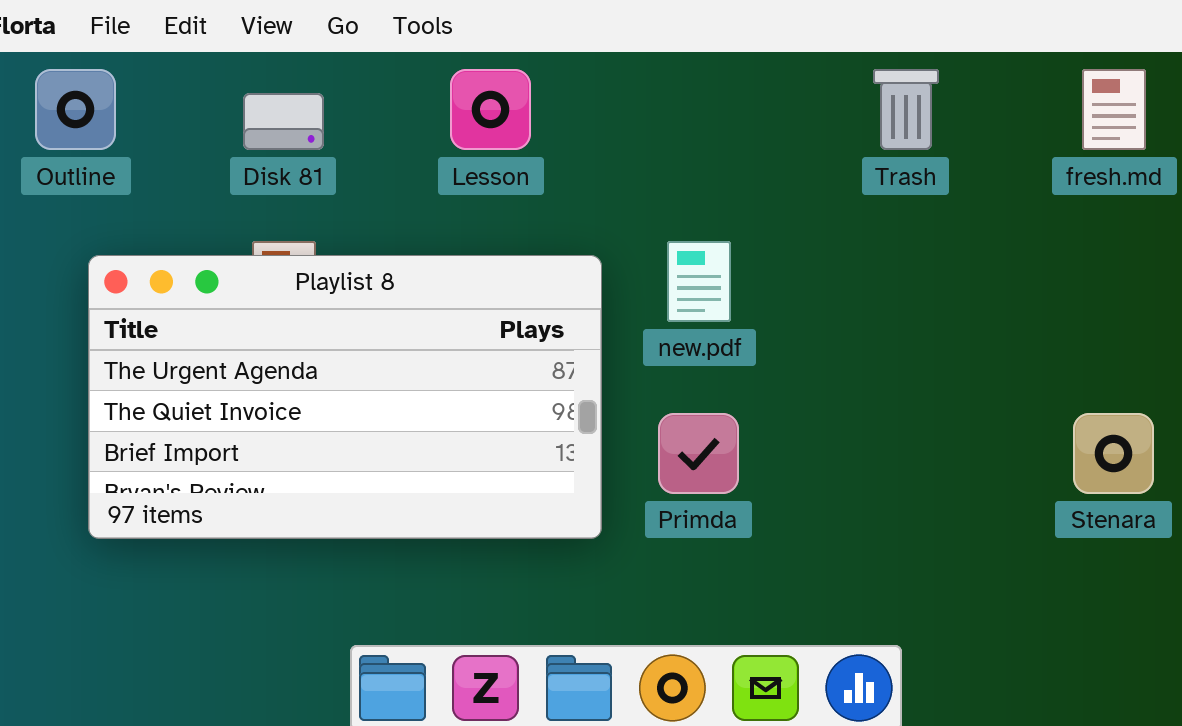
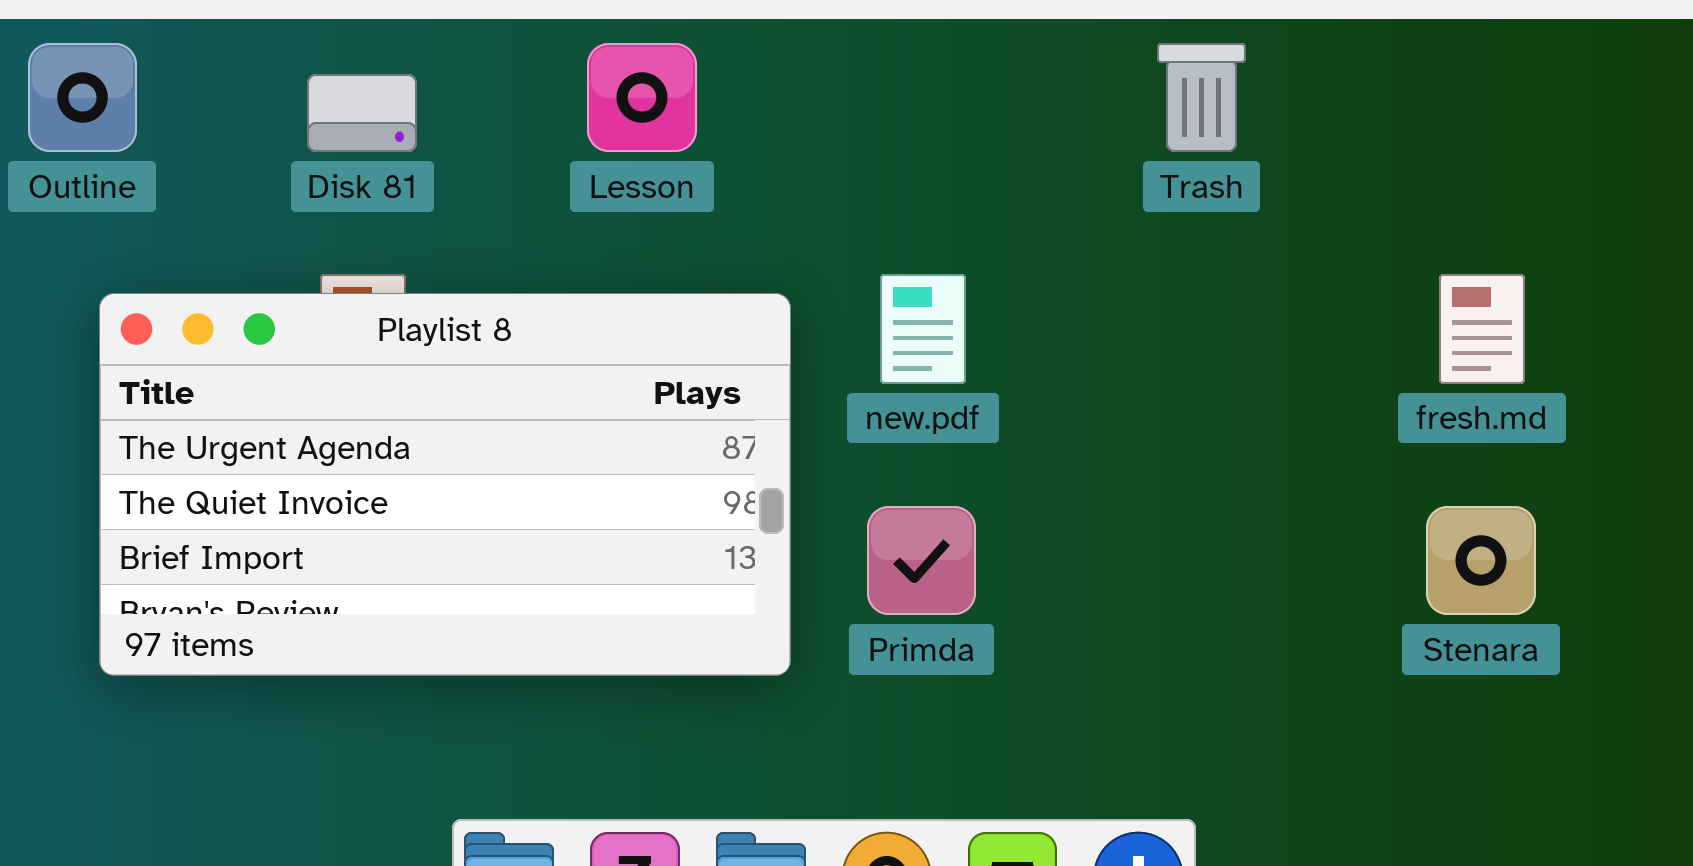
fresh.md: [1082,69,1146,150] -> [1439,274,1525,384], moved

